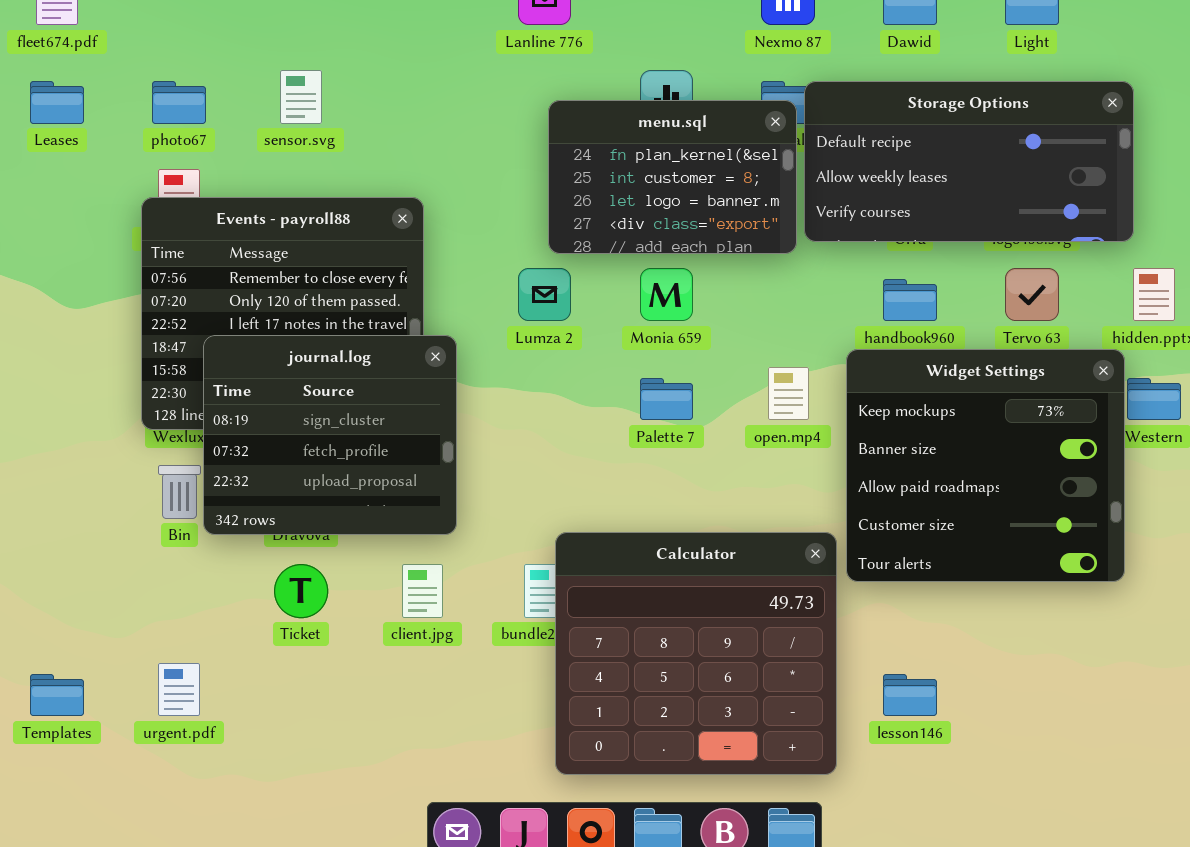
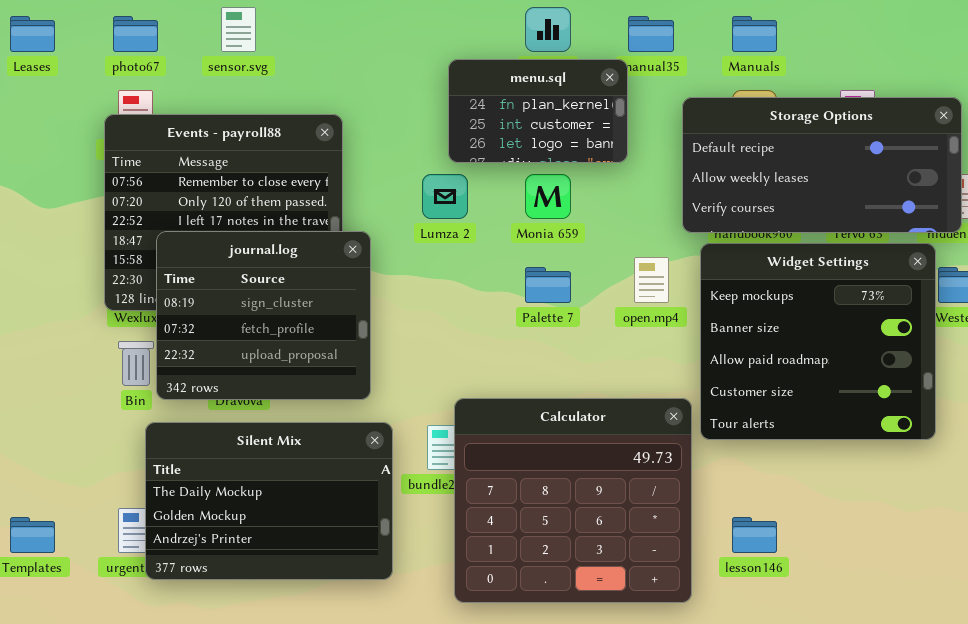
Storage Options: [804,81,1134,242] -> [682,97,962,233], moved
menu.sql: [548,100,797,254] -> [448,59,628,163], resized
Silent Mix: none -> [145,422,393,580], opened

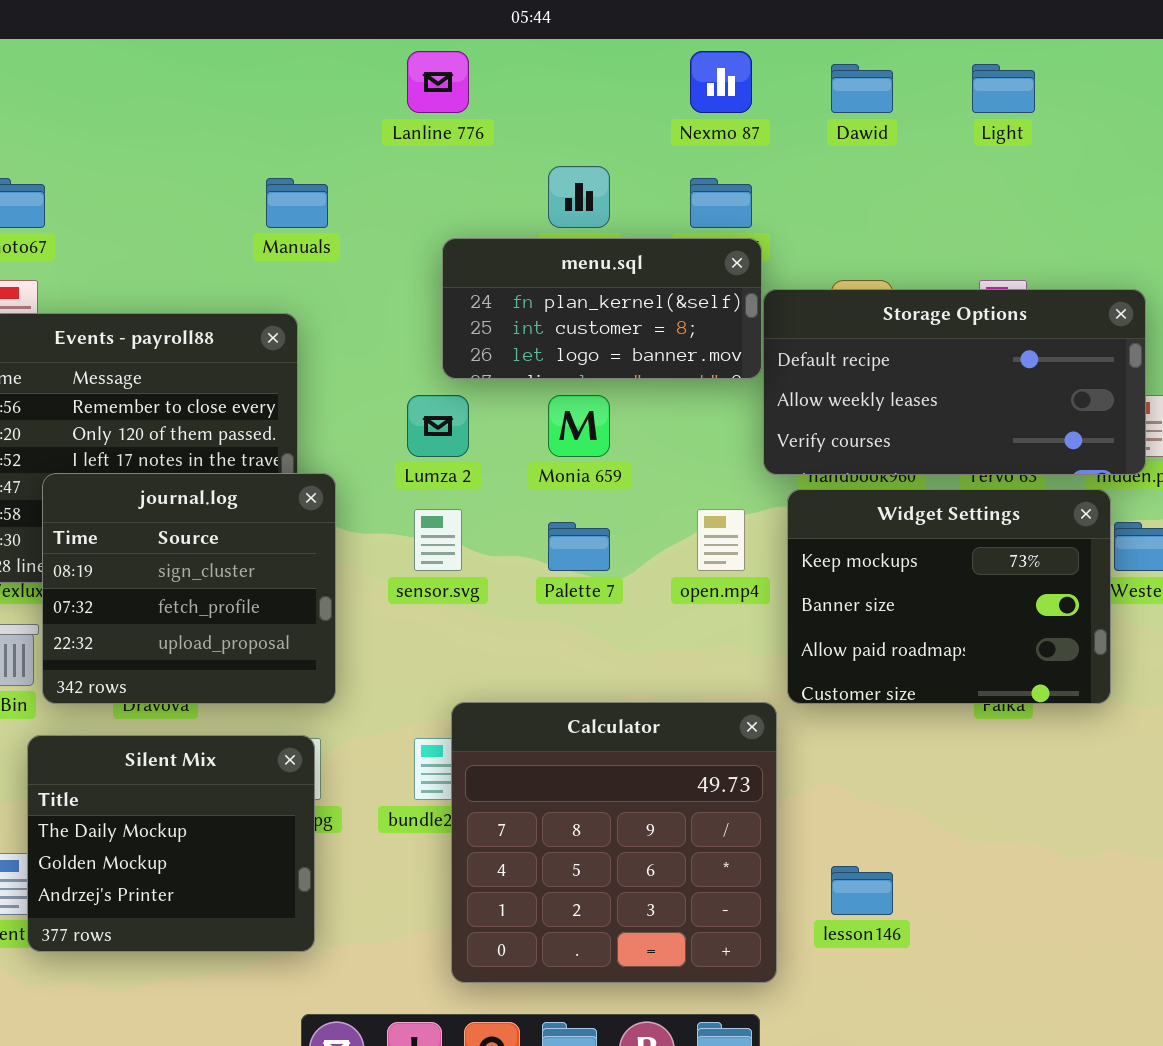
sensor.svg: [221,7,256,52] -> [414,509,462,571], moved
Manuals: [732,16,777,52] -> [266,178,328,228], moved
menu.sql: [448,59,628,163] -> [442,238,762,379], resized
Widget Settings: [700,243,936,440] -> [787,489,1111,704], resized
Silent Mix: [145,422,393,580] -> [27,735,315,952], resized

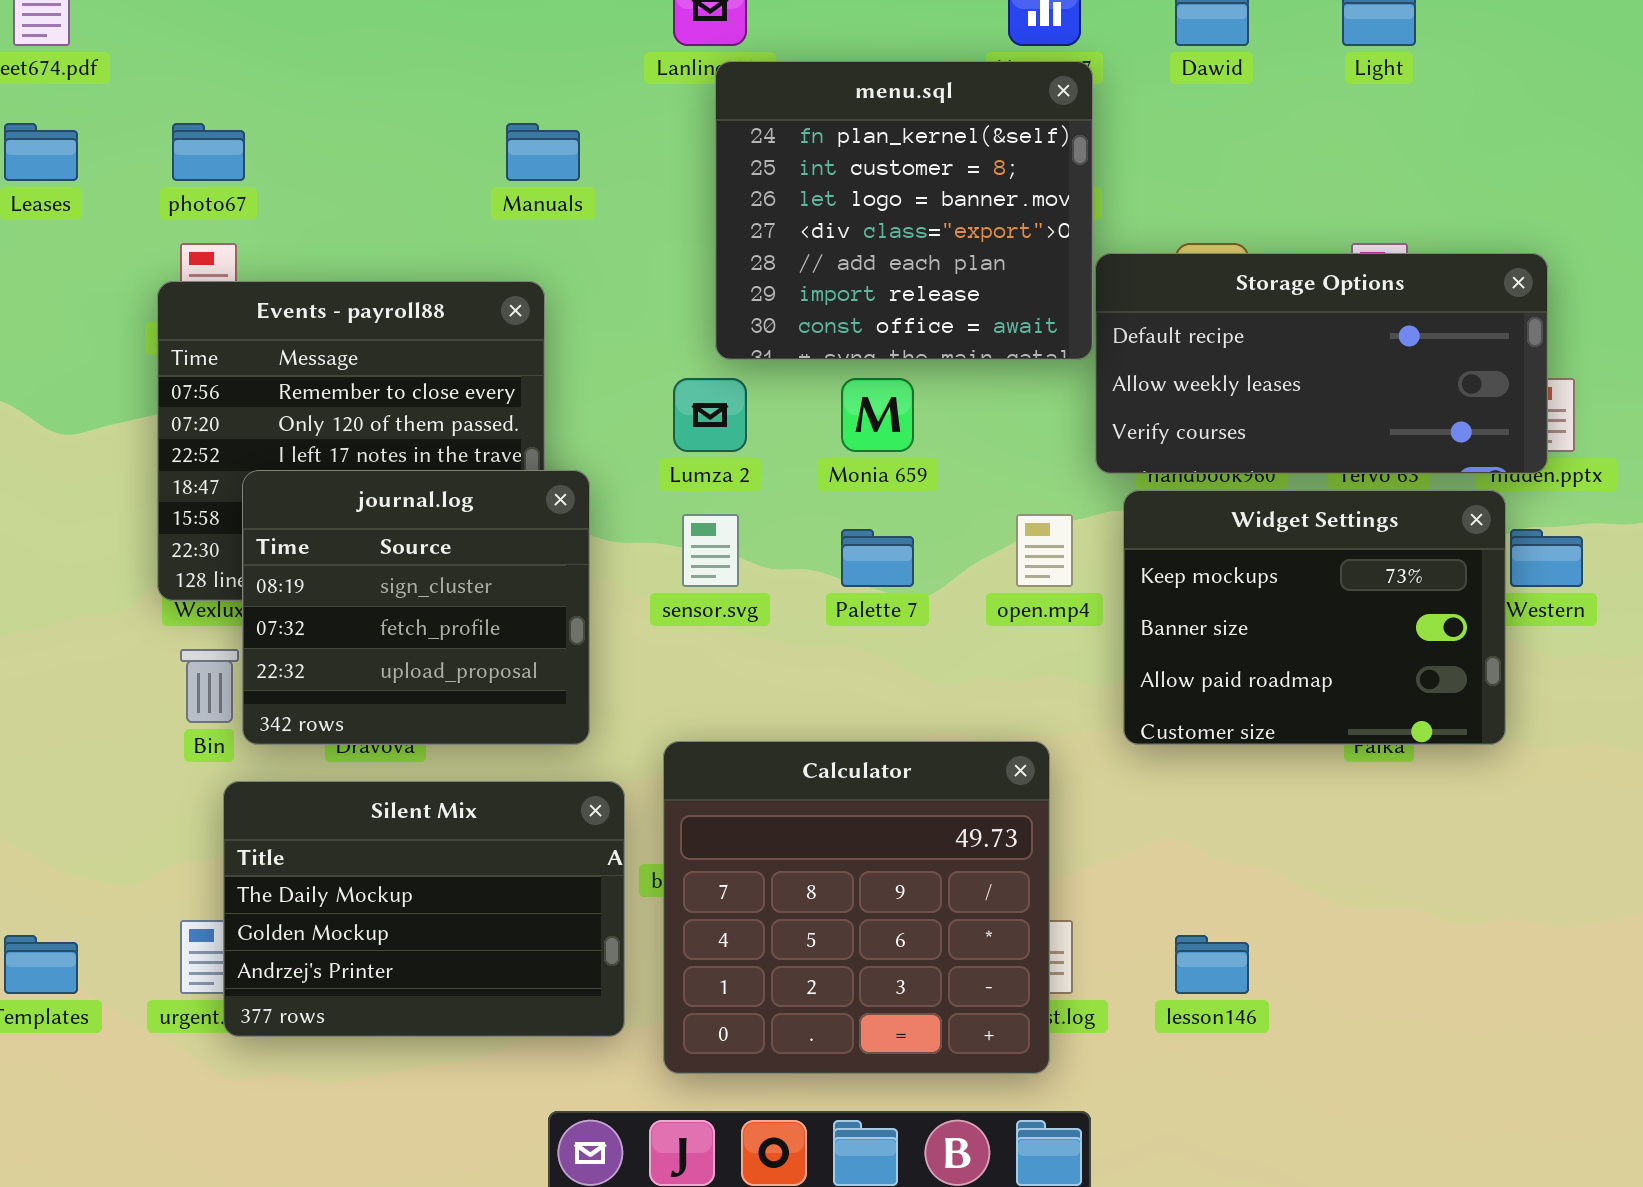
menu.sql: [442,238,762,379] -> [715,61,1093,360], resized
Calculator: [451,702,777,983] -> [663,741,1050,1074], moved
Silent Mix: [27,735,315,952] -> [223,781,625,1037], resized

